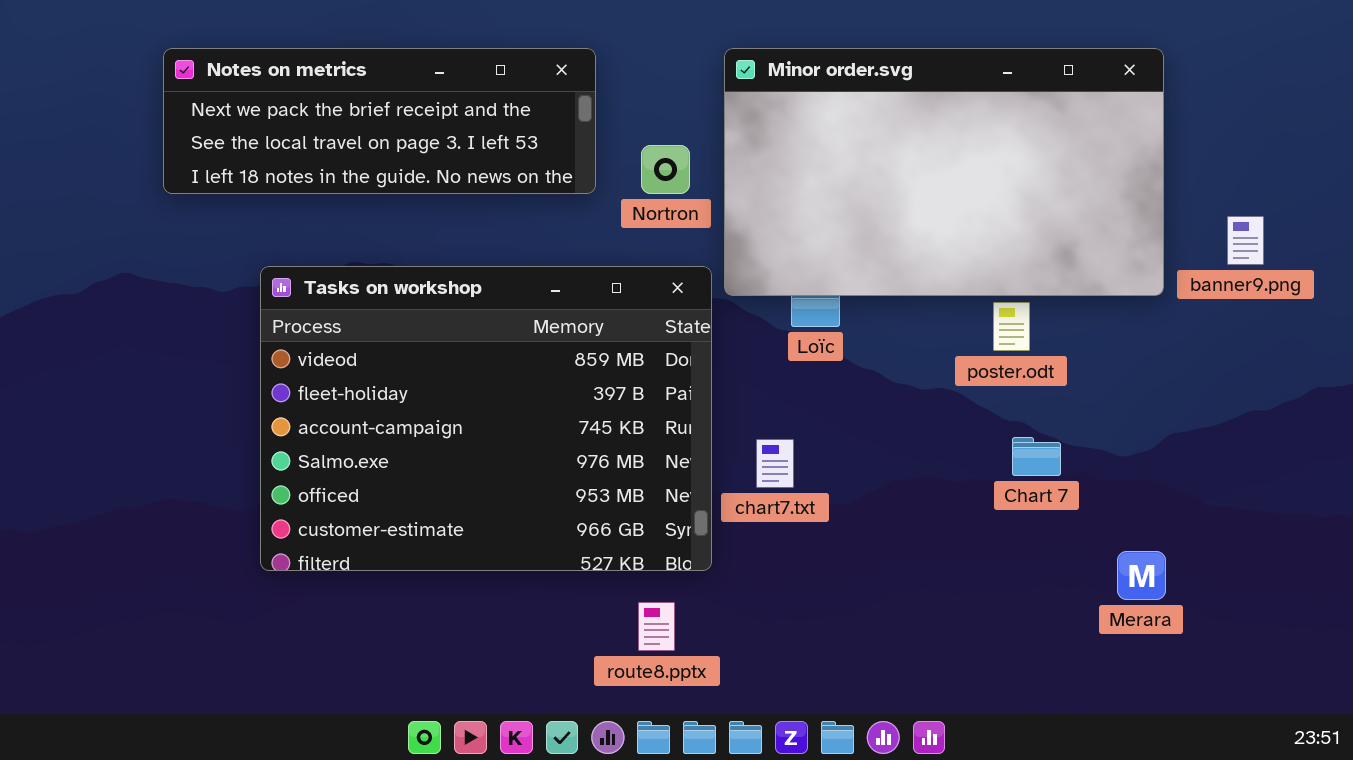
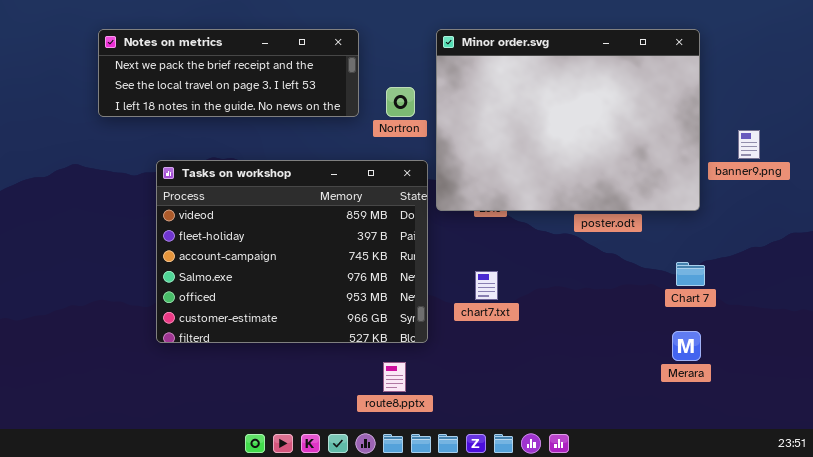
Minor order.svg: [724,48,1164,296] -> [436,29,700,211], resized
Chart 7: [1012,437,1061,476] -> [676,262,705,286], moved
chart7.txt: [756,439,794,488] -> [475,271,498,300], moved

